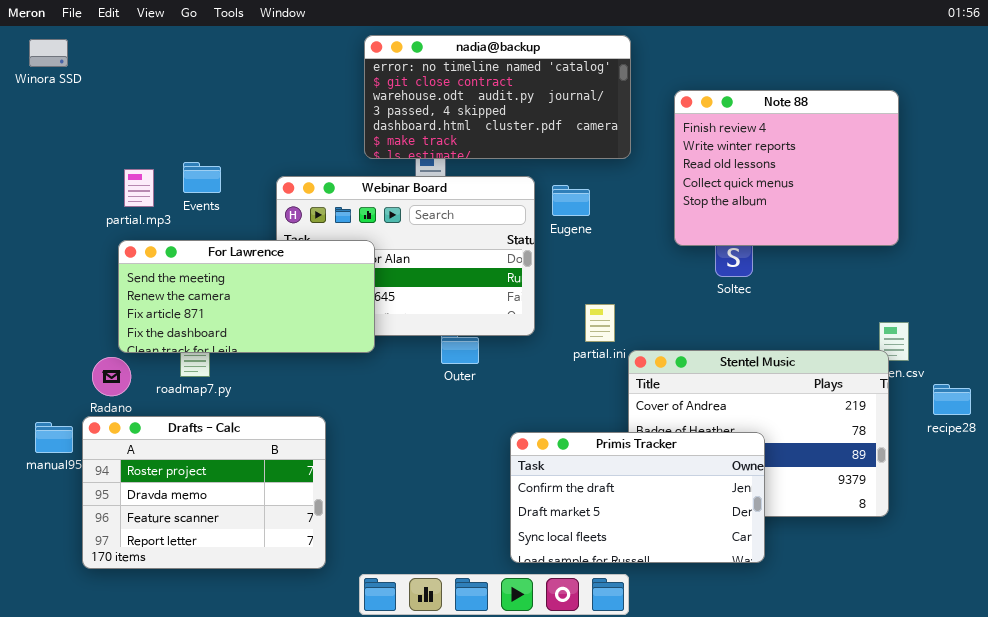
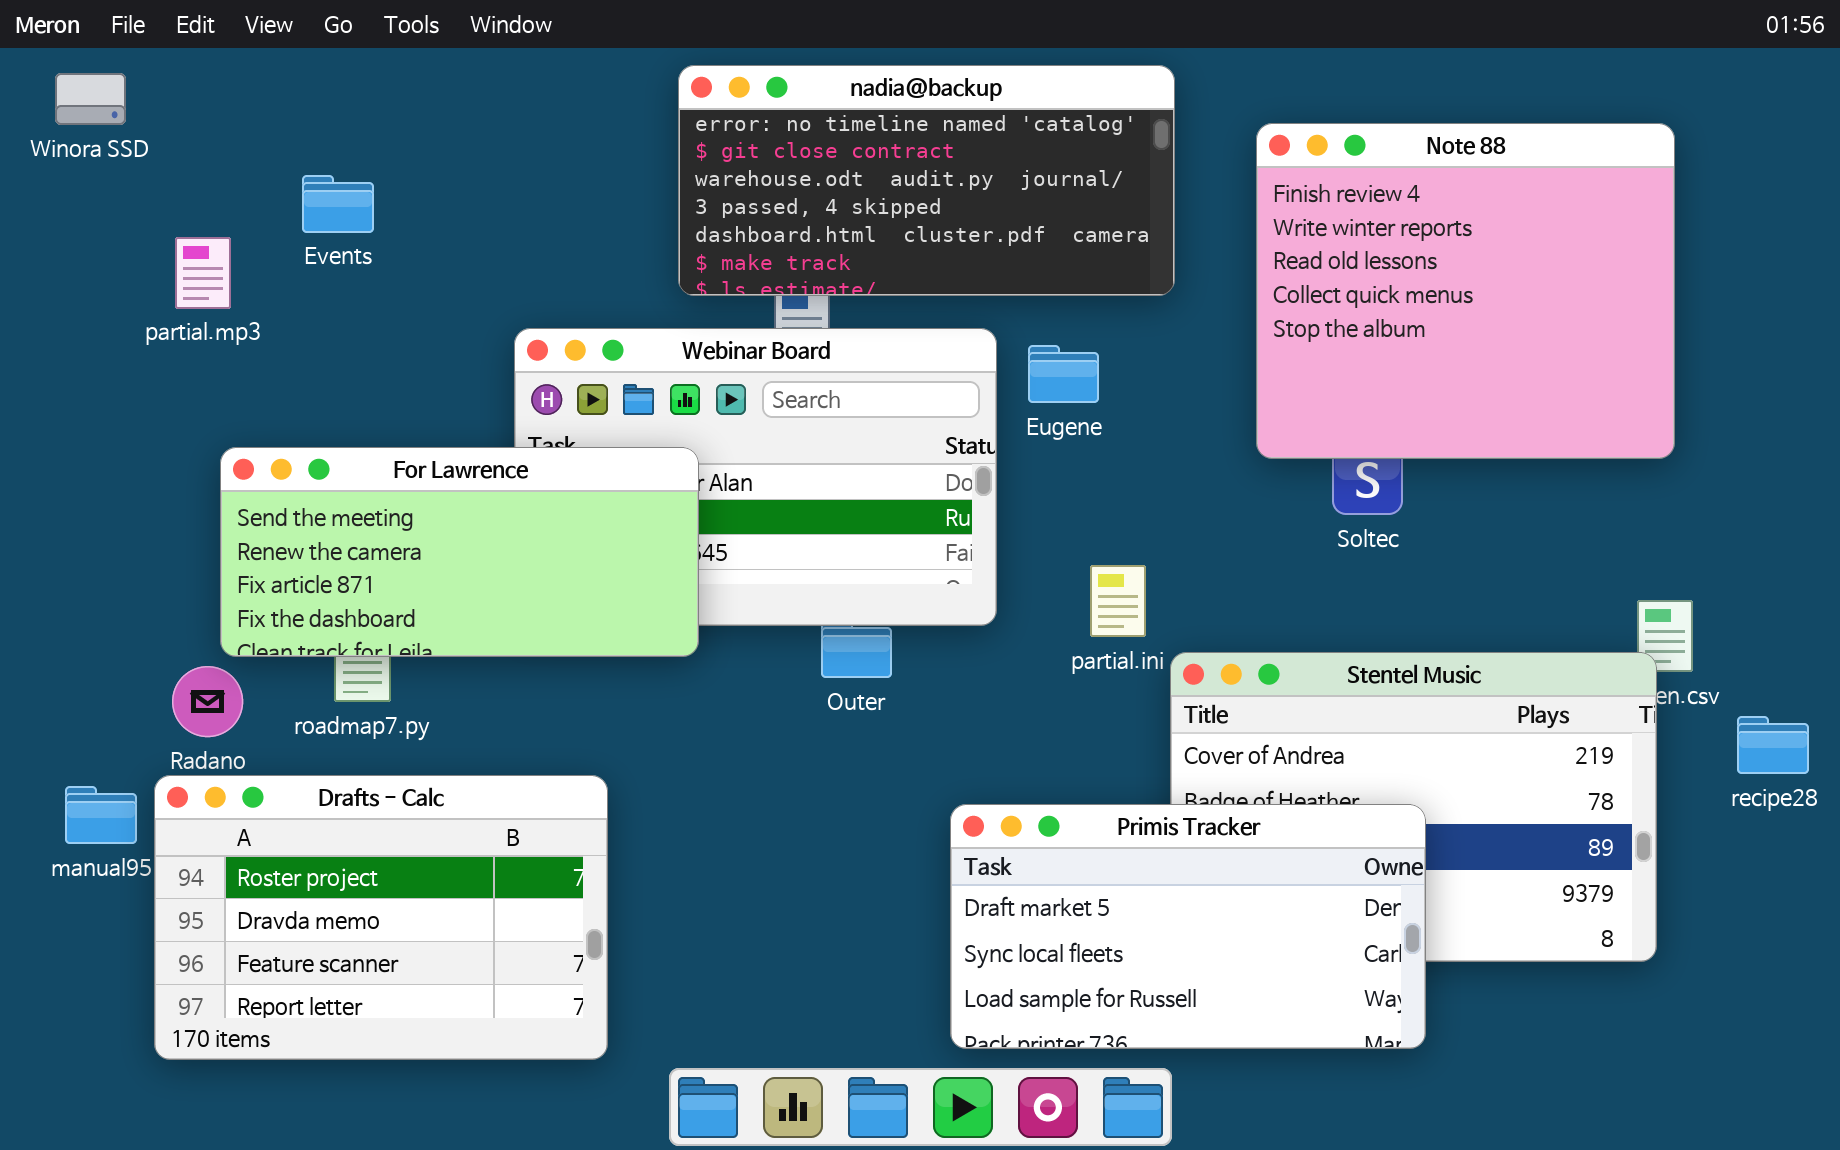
Note 88: [674,90,899,246] -> [1256,123,1675,459], resized
Events: [183,162,221,193] -> [302,175,374,233], moved
partial.mp3: [124,169,154,207] -> [175,237,231,309], moved
Primis Tracker: [510,432,765,563] -> [950,804,1426,1049], scrolled down 1 row

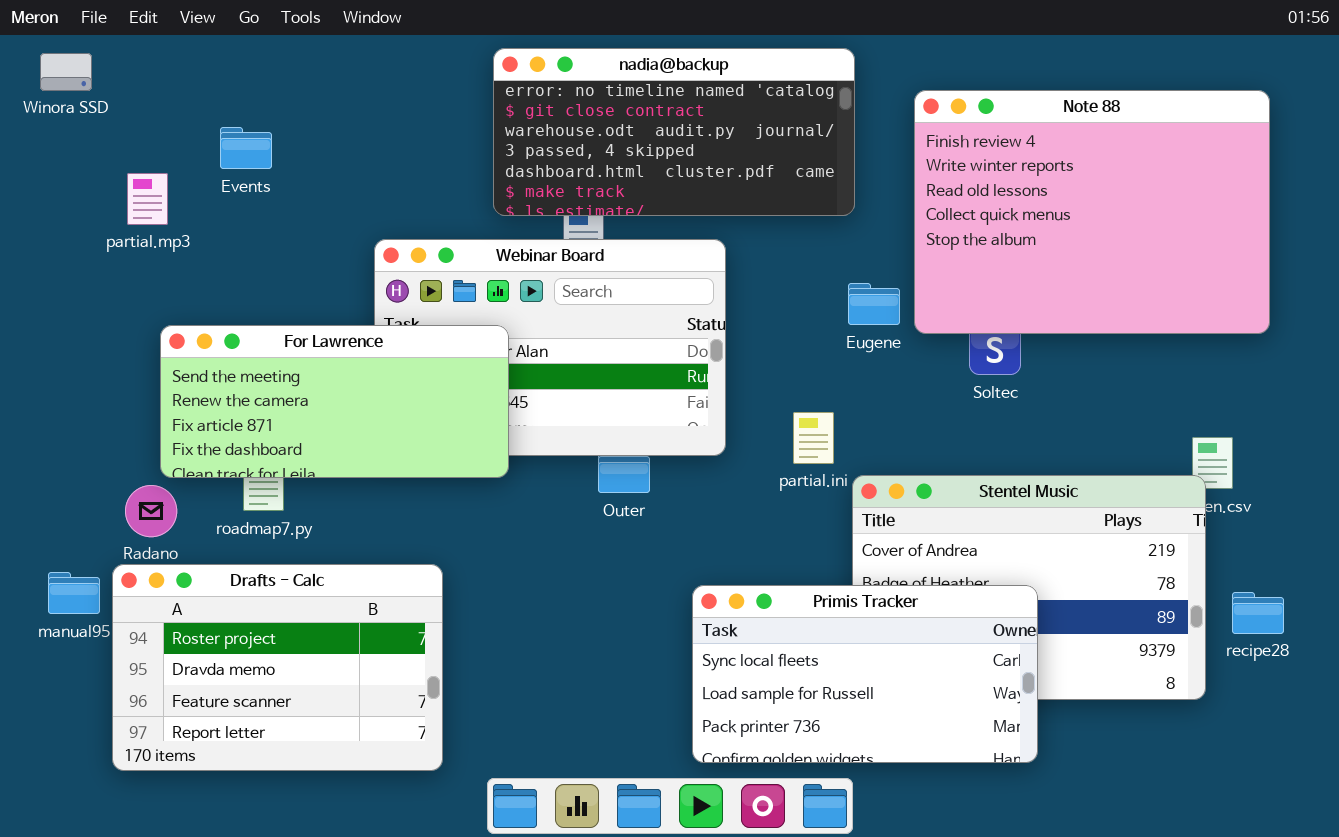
Note 88: [1256,123,1675,459] -> [914,90,1270,334], resized
Eugene: [1028,345,1099,403] -> [848,283,900,325], moved
recipe28: [1737,716,1809,774] -> [1232,592,1284,634], moved
Primis Tracker: [950,804,1426,1049] -> [692,585,1038,763], scrolled down 1 row

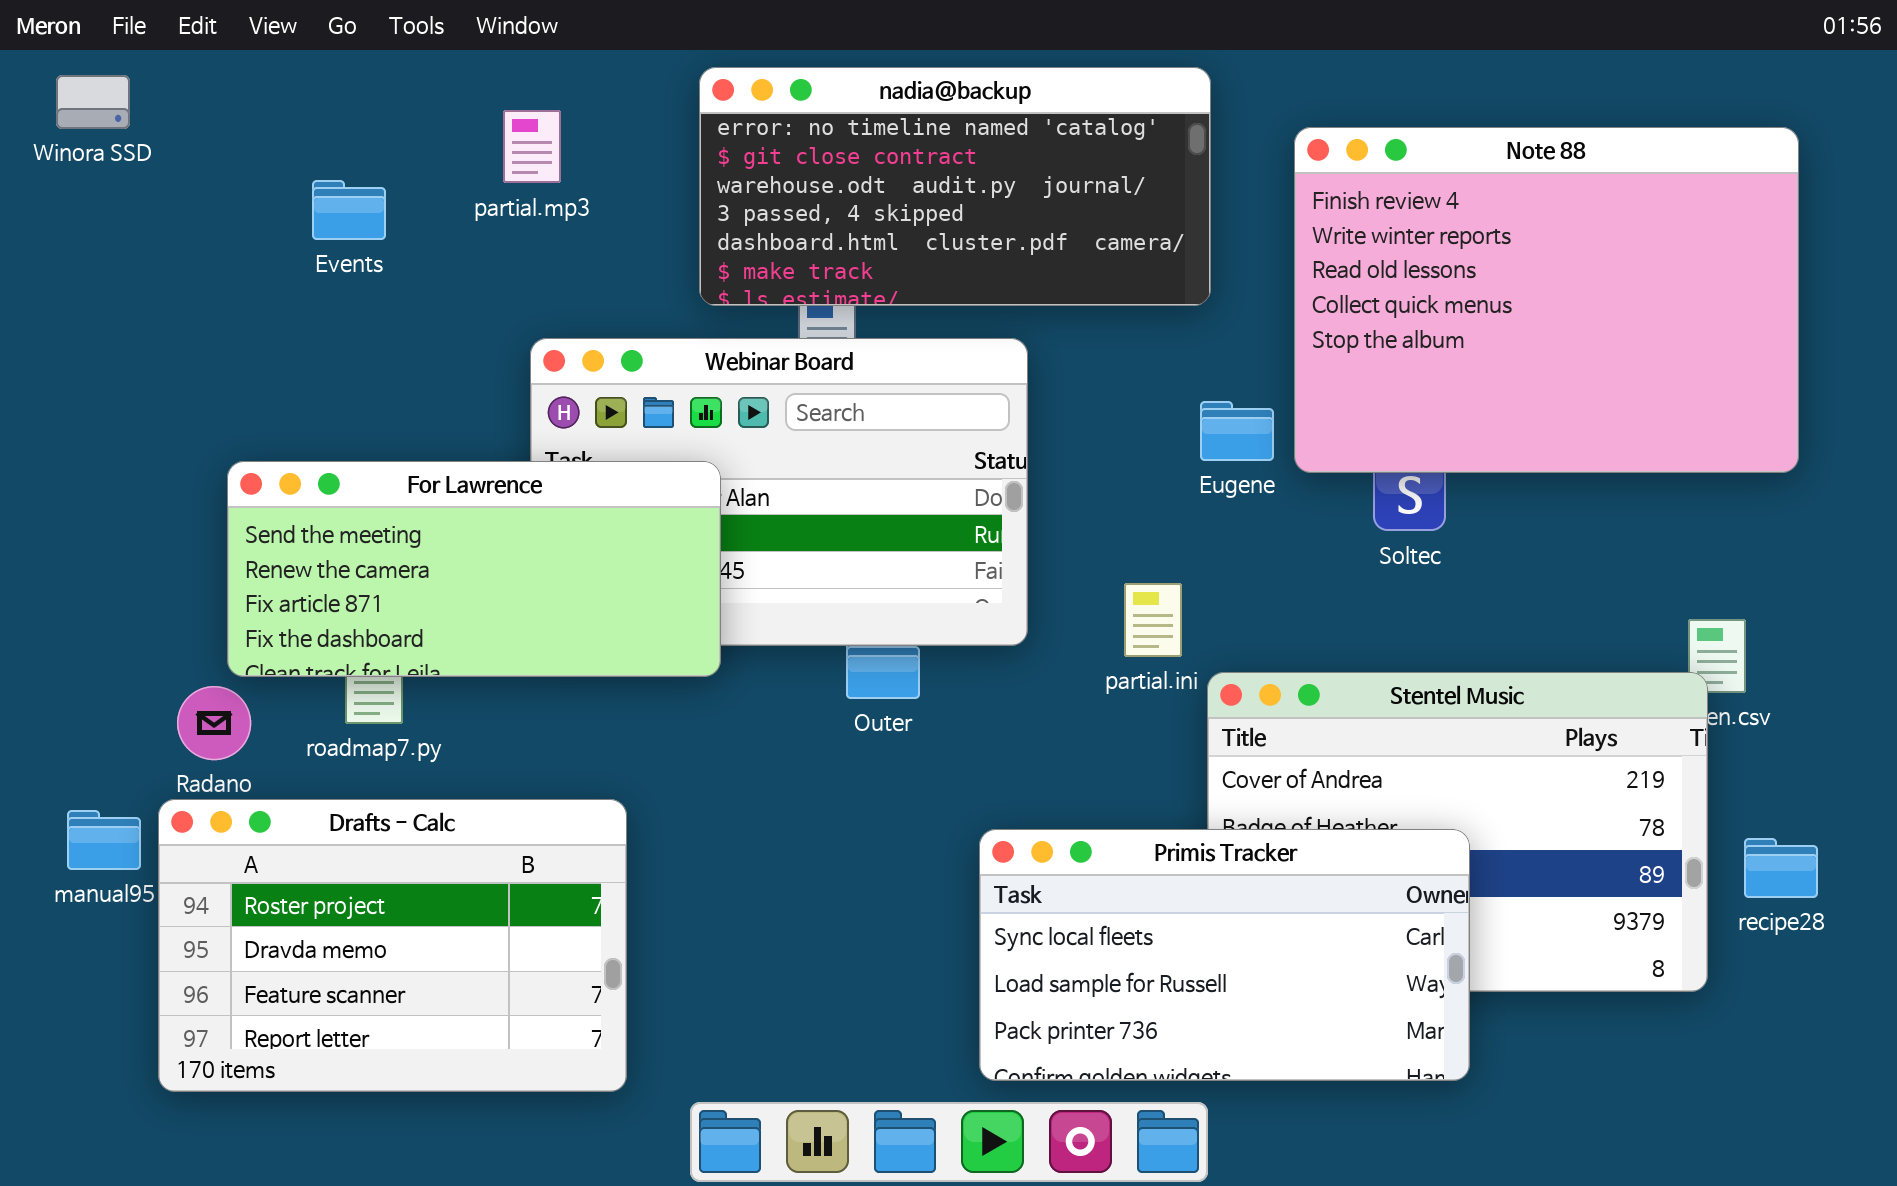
partial.mp3: [127,173,168,225] -> [503,110,561,183], moved

